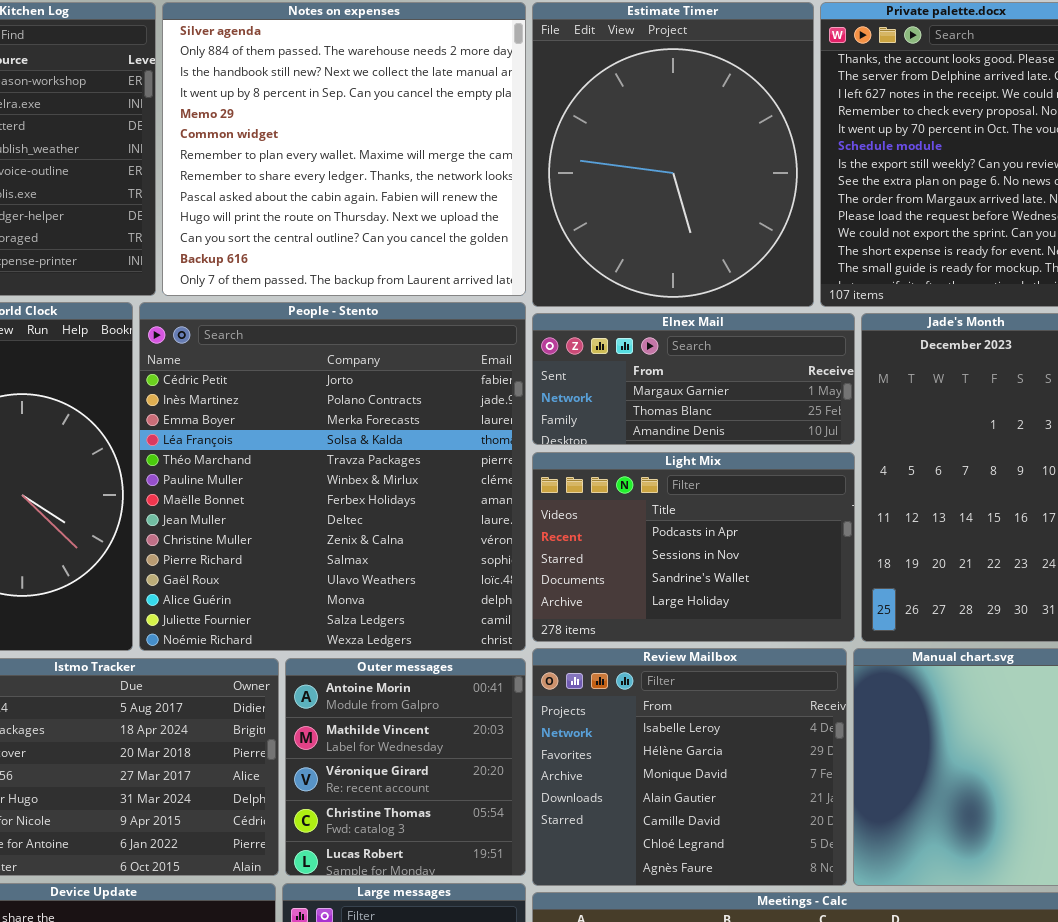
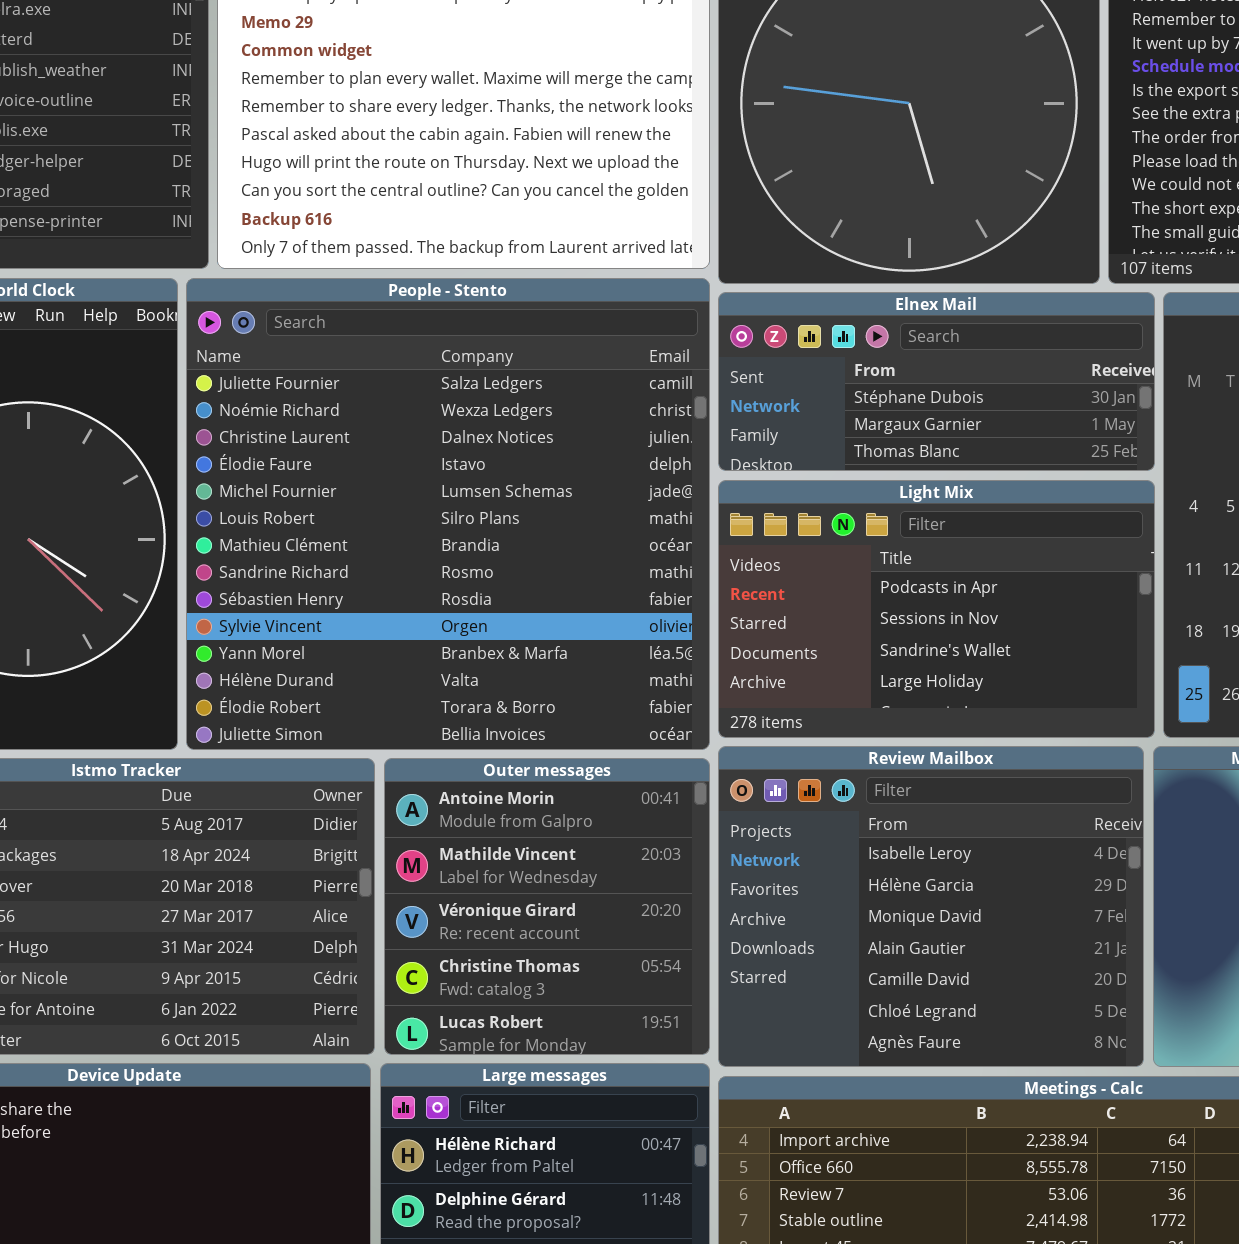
People - Stento: [139,302,526,651] -> [186,278,710,750], scrolled down 12 rows
Elnex Mail: [532,313,855,445] -> [718,292,1155,471], scrolled up 1 row

